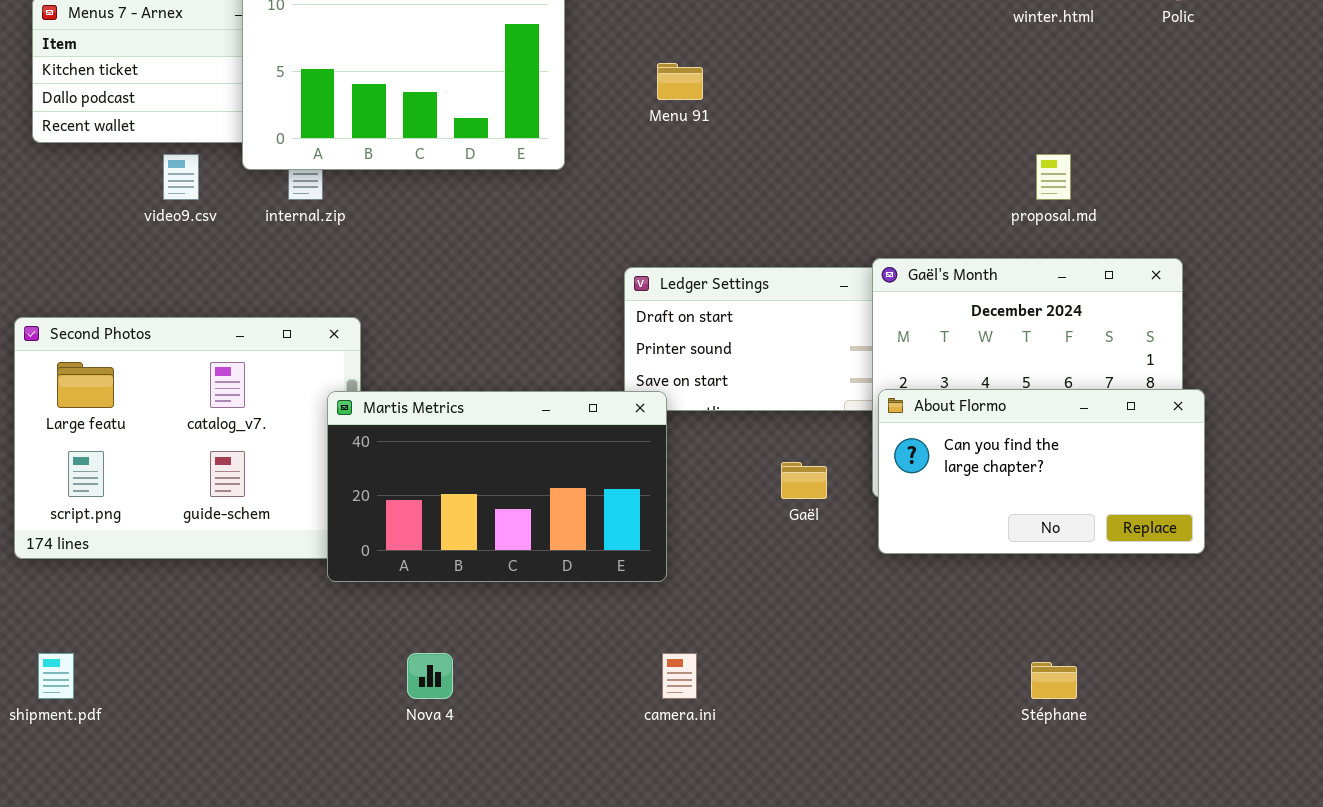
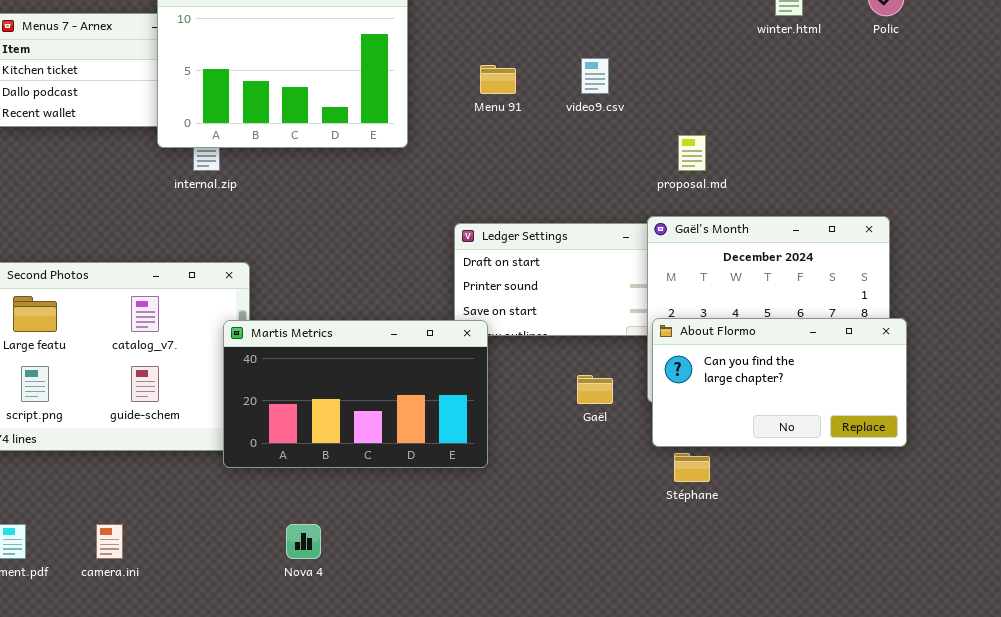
video9.csv: [163,154,199,200] -> [581,58,609,94], moved
proposal.md: [1036,154,1071,200] -> [678,135,706,171], moved
camera.ini: [662,653,697,699] -> [96,524,123,559], moved
Stéphane: [1031,662,1077,699] -> [674,453,710,482], moved

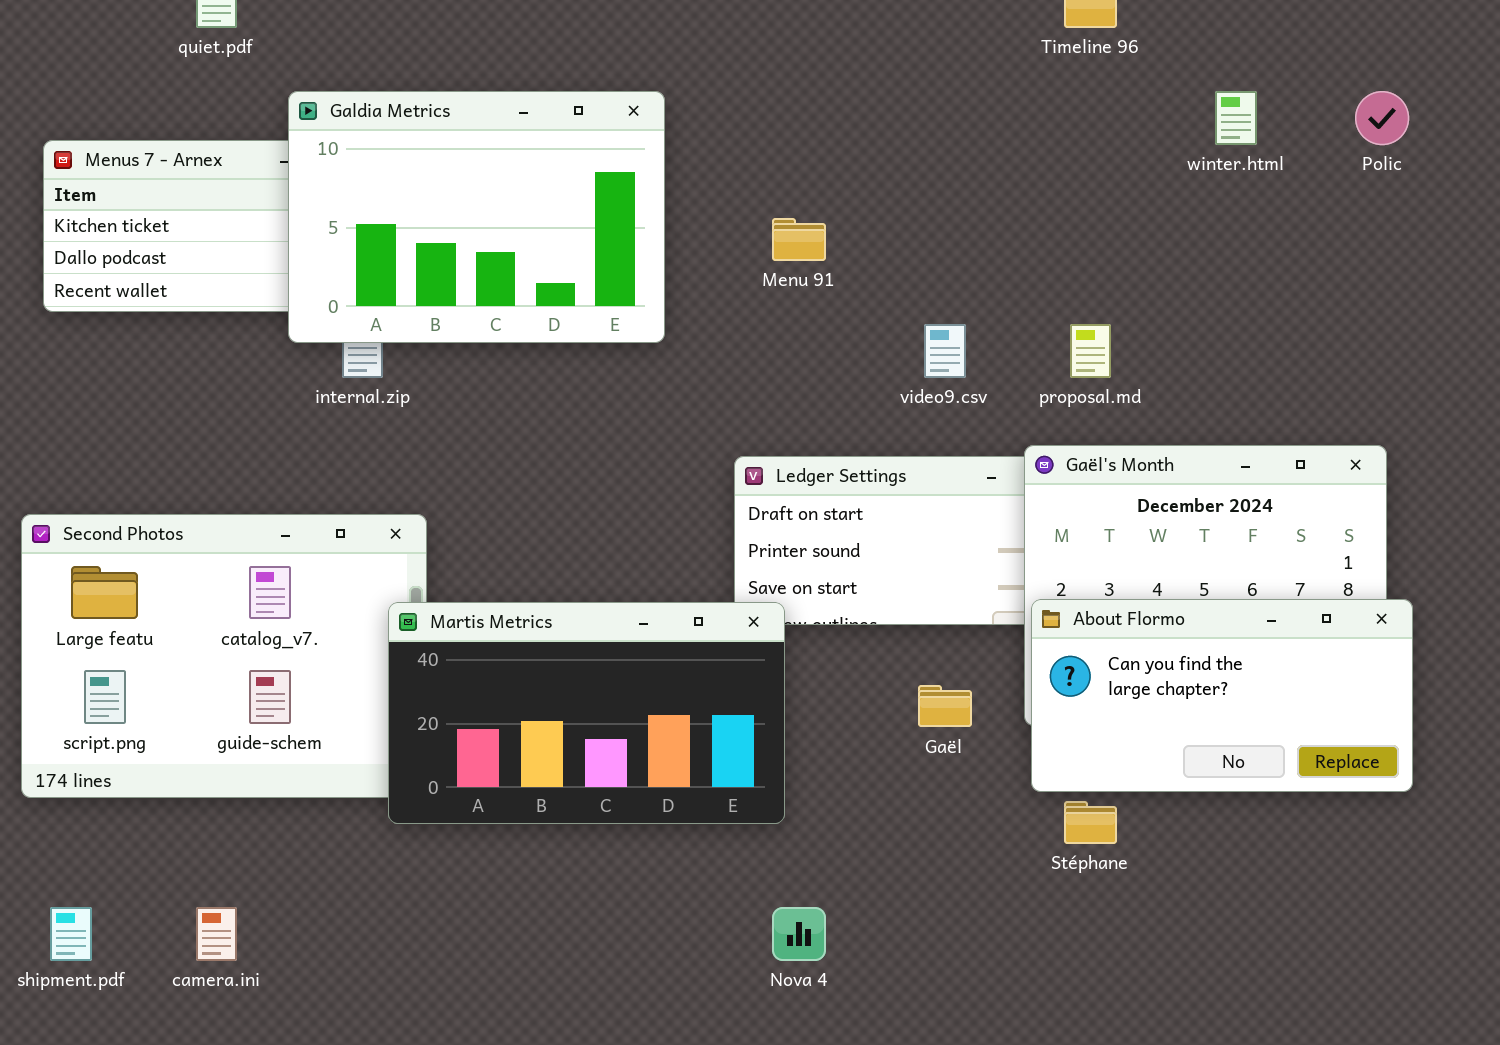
video9.csv: [581,58,609,94] -> [924,324,966,378], moved
Nova 4: [286,524,321,559] -> [772,907,826,961], moved

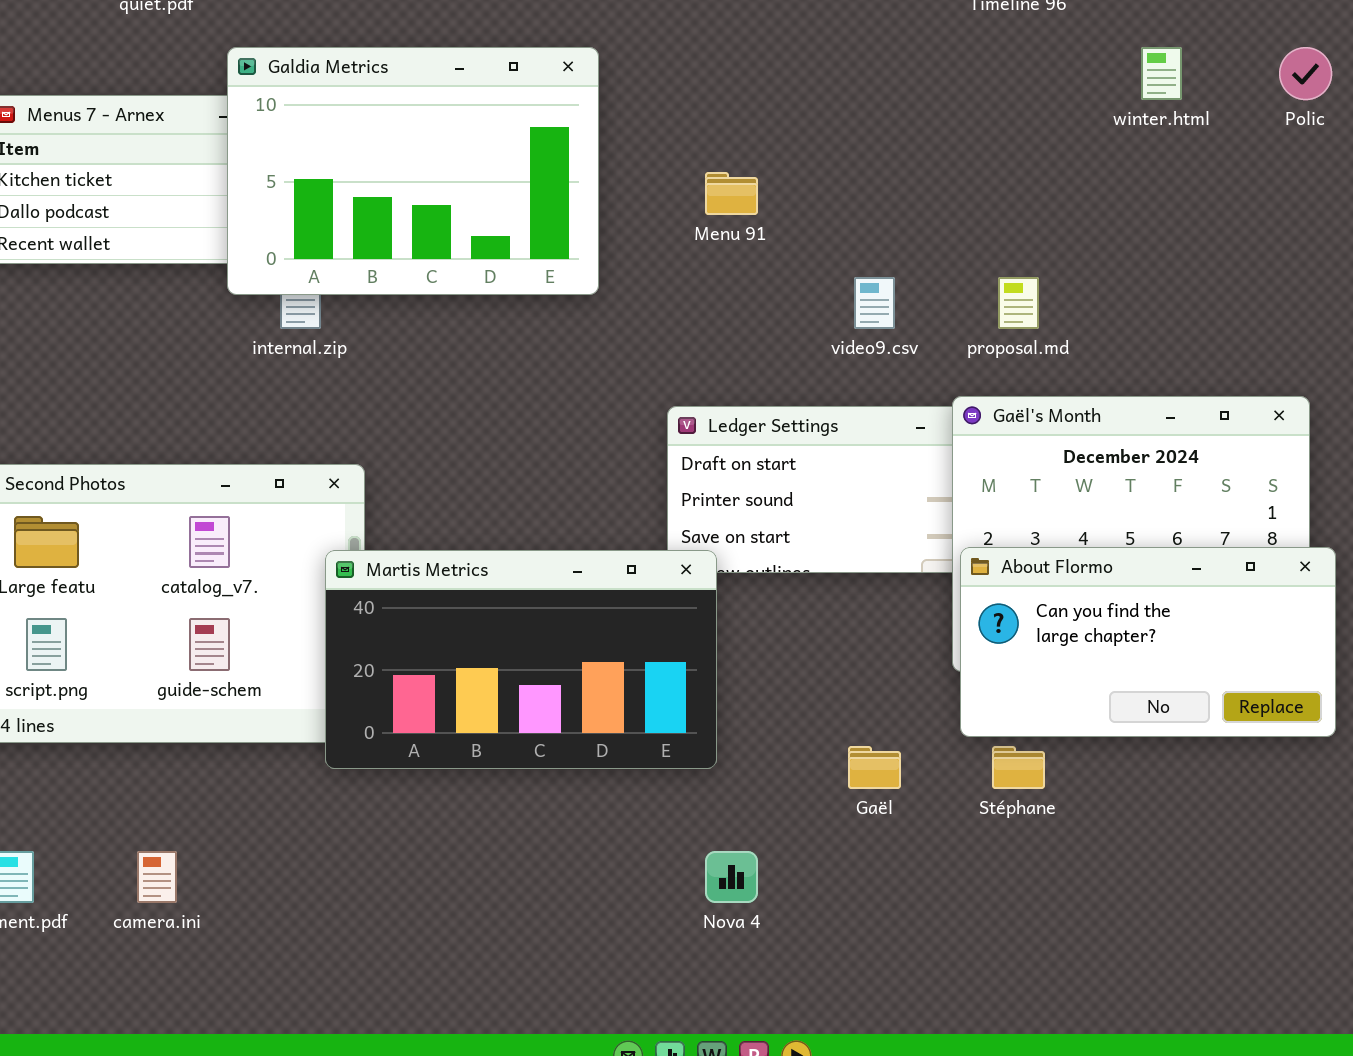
Gaël: [918,685,972,727] -> [848,746,901,789], moved

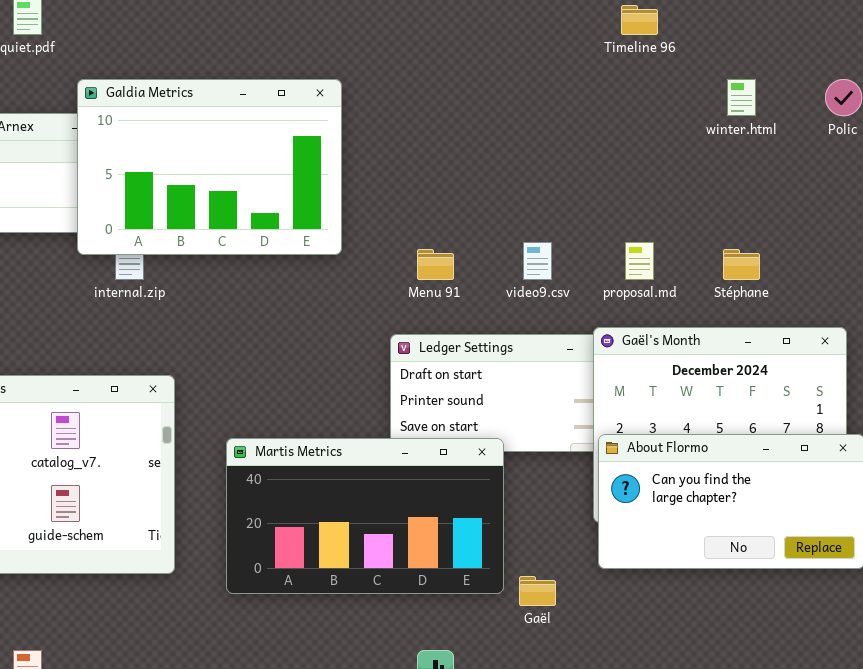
Menu 91: [705,172,758,215] -> [417,249,454,280], moved
Martis Metrics: [325,550,717,769] -> [226,438,504,594], moved
Stéphane: [992,746,1045,789] -> [723,249,760,280], moved

